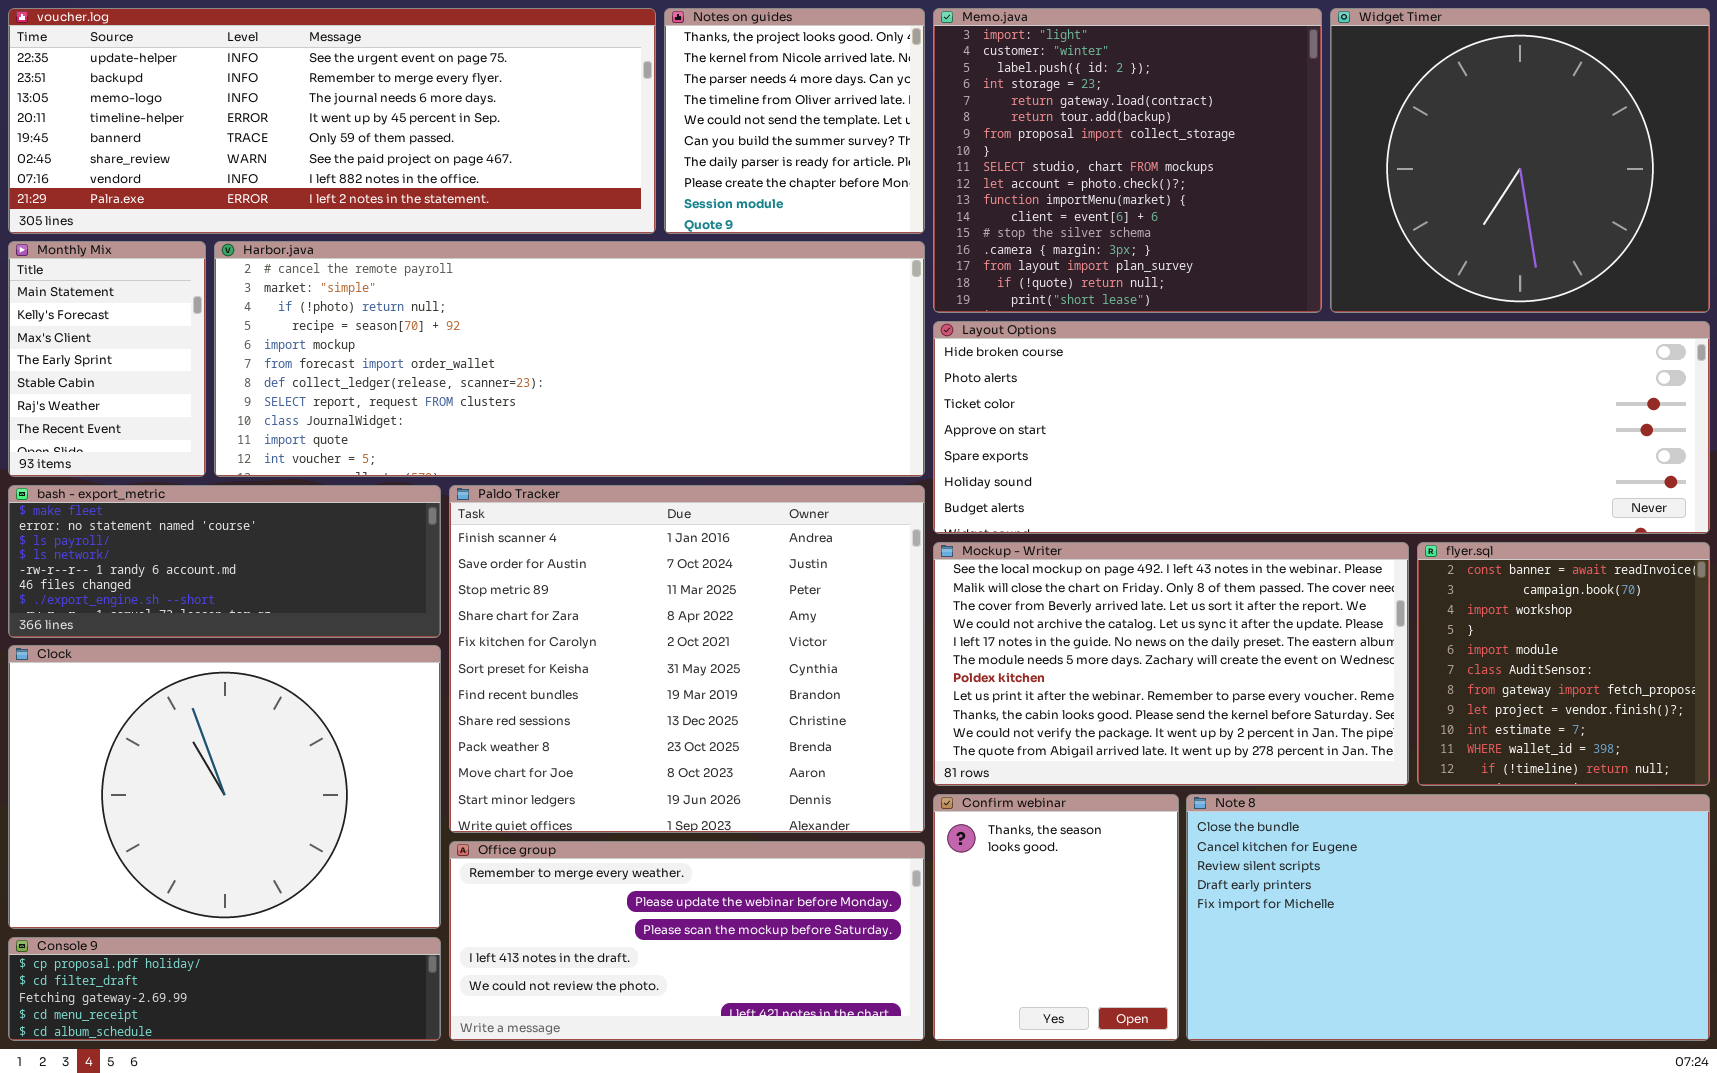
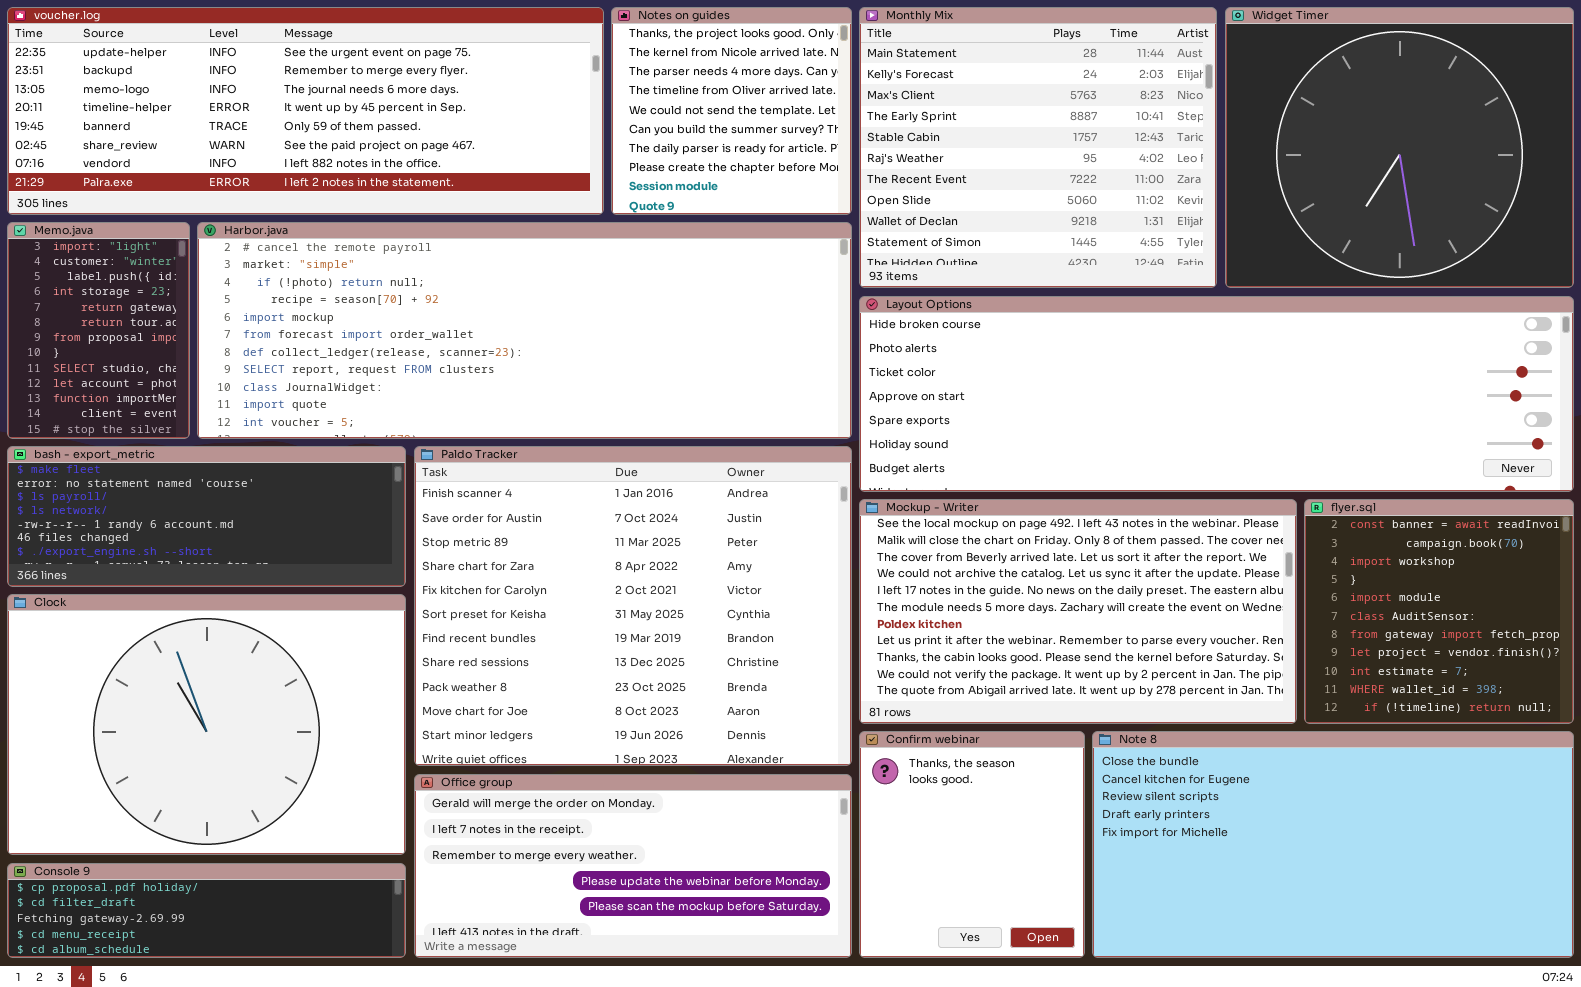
Memo.java: [933,8,1322,313] -> [7,222,190,439], moved, resized
Monthly Mix: [8,241,206,477] -> [859,7,1217,288], moved, resized
Office group: [449,841,925,1041] -> [414,774,852,958], scrolled up 2 rows

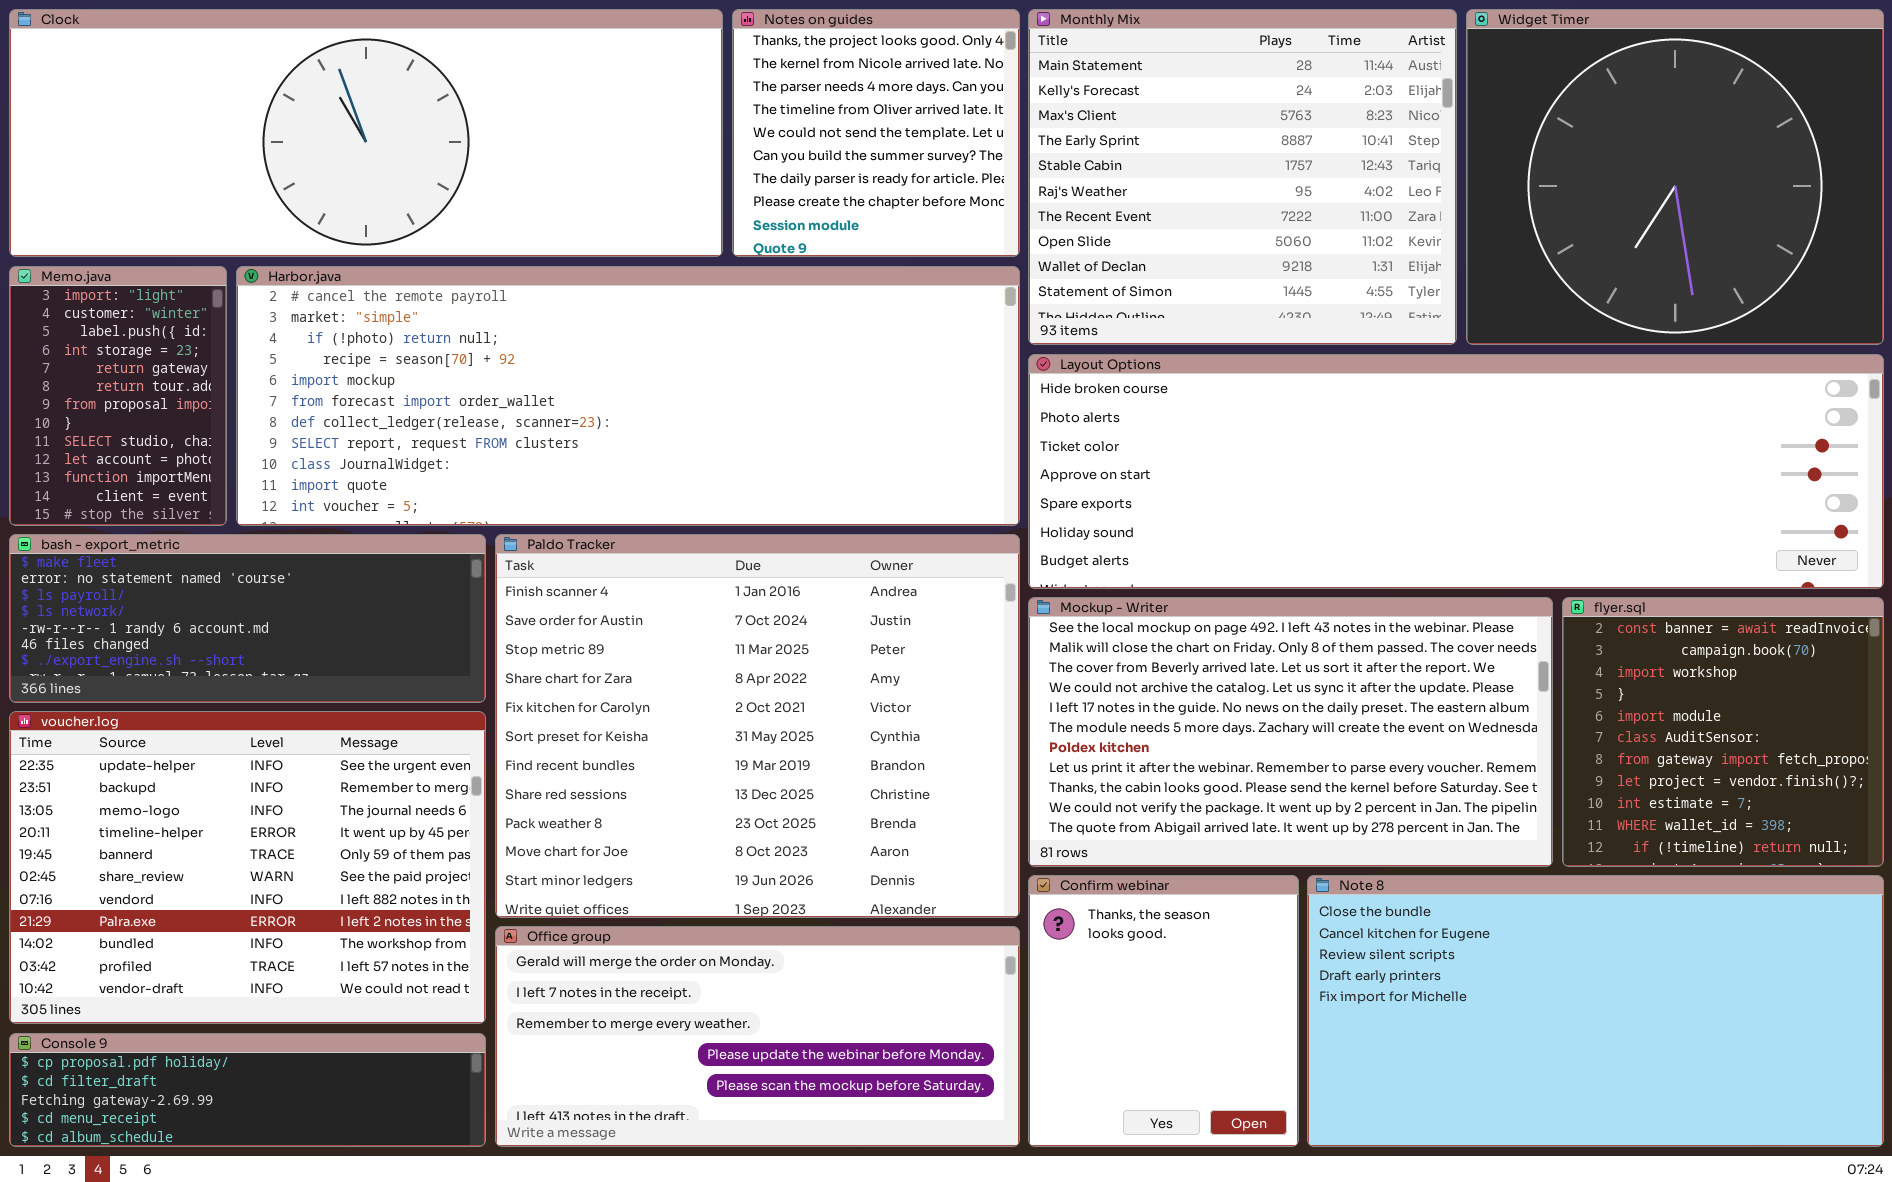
voucher.log: [7,7,604,215] -> [9,711,486,1024], moved, resized
Clock: [7,594,406,855] -> [9,9,723,257], moved, resized

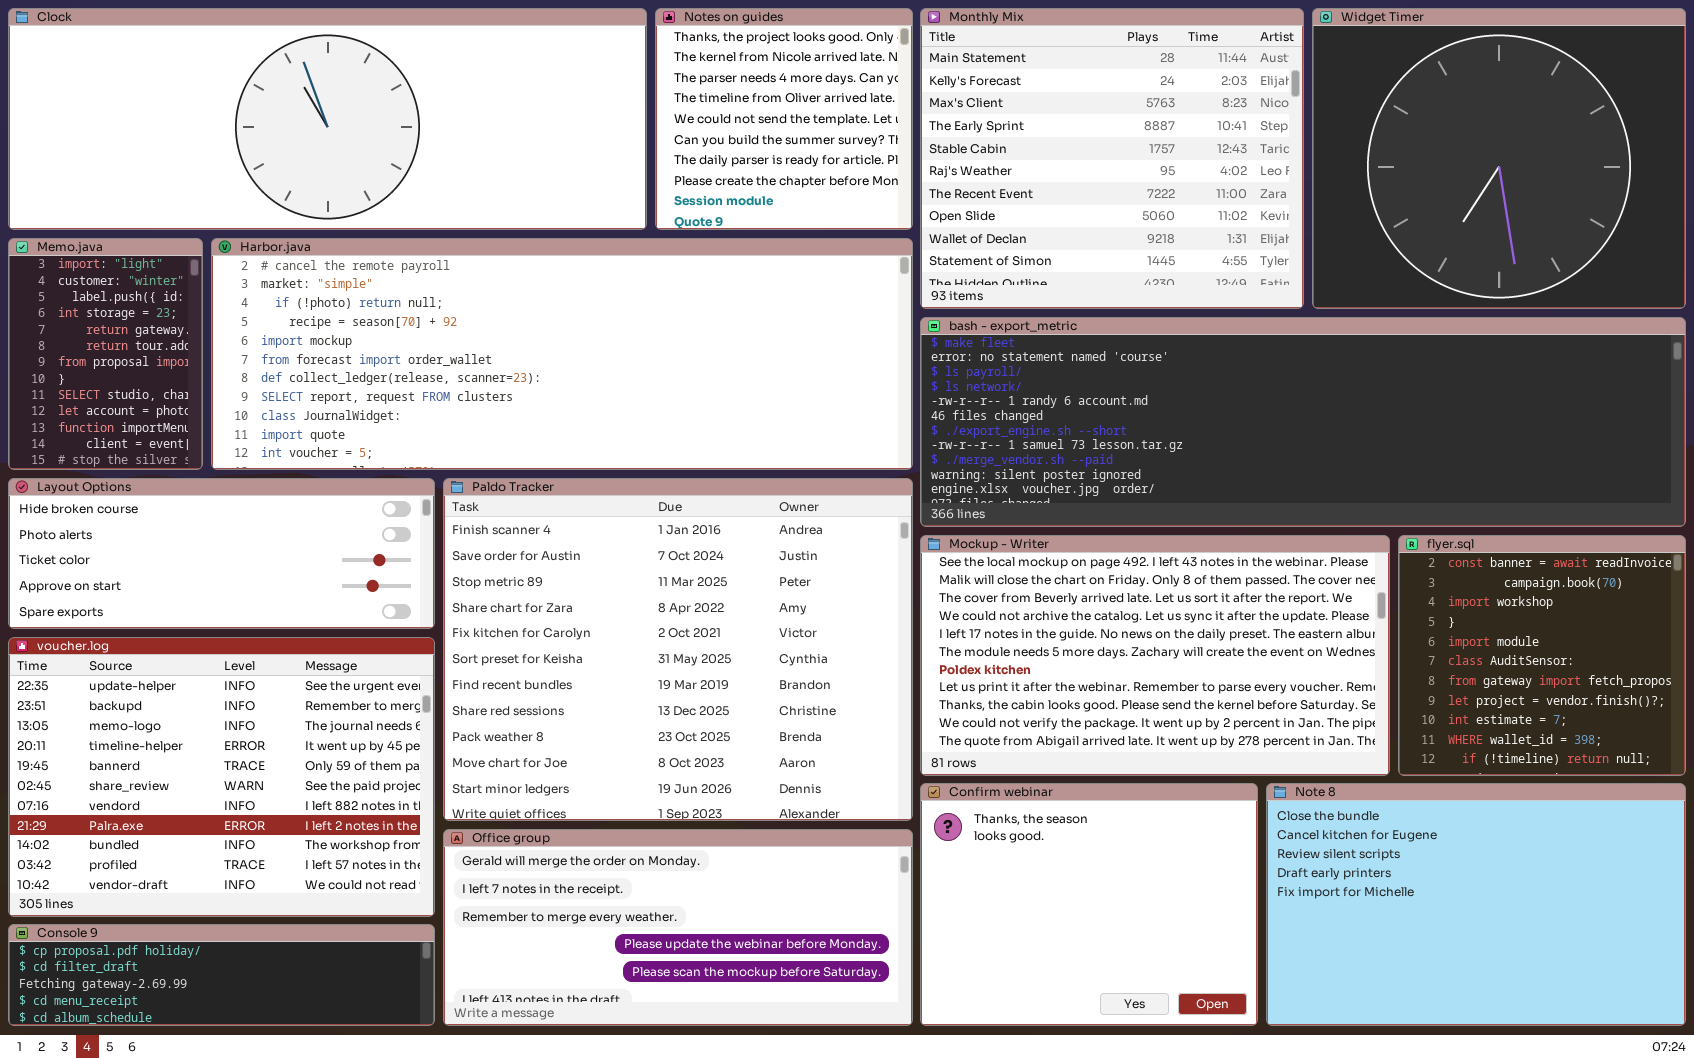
Layout Options: [1028,354,1884,589] -> [8,478,435,629], moved, resized
bash - export_metric: [9,534,486,703] -> [920,317,1686,527], moved, resized
Confirm webinar: [1028,875,1299,1147] -> [920,783,1258,1026], resized
Note 8: [1307,875,1884,1147] -> [1266,783,1686,1026], resized

